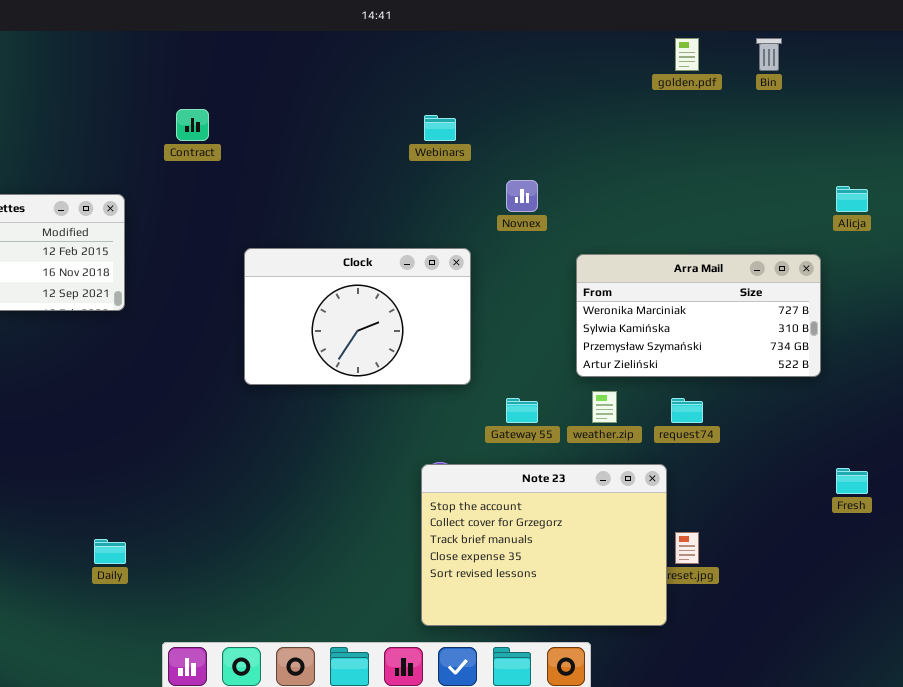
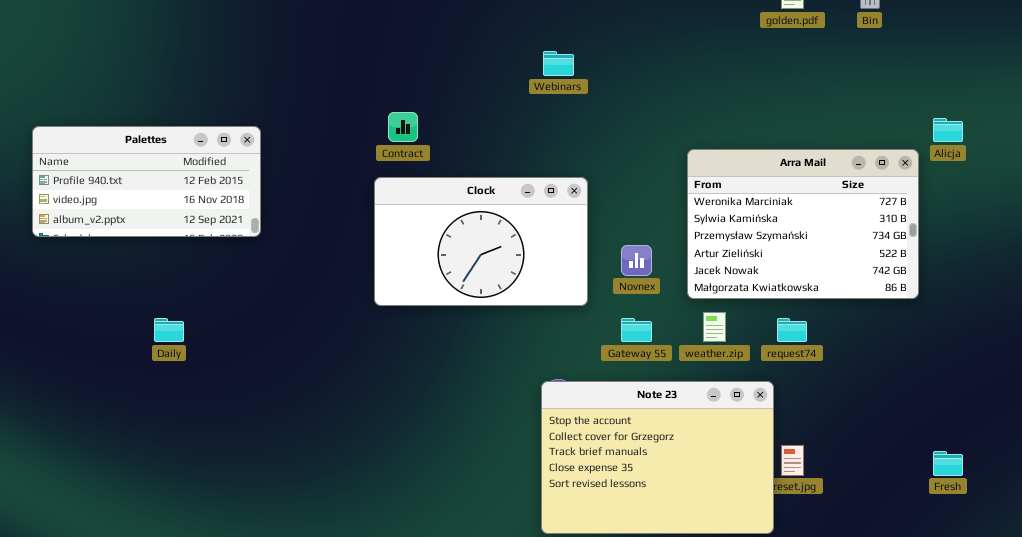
Contract: [176,109,209,141] -> [388,112,418,142], moved
Novnex: [506,180,538,212] -> [621,245,652,276], moved
Arra Mail: [576,254,821,377] -> [687,149,919,299], resized
Fresh: [836,468,868,494] -> [933,451,963,476], moved
Daily: [94,539,126,564] -> [154,318,184,342], moved

